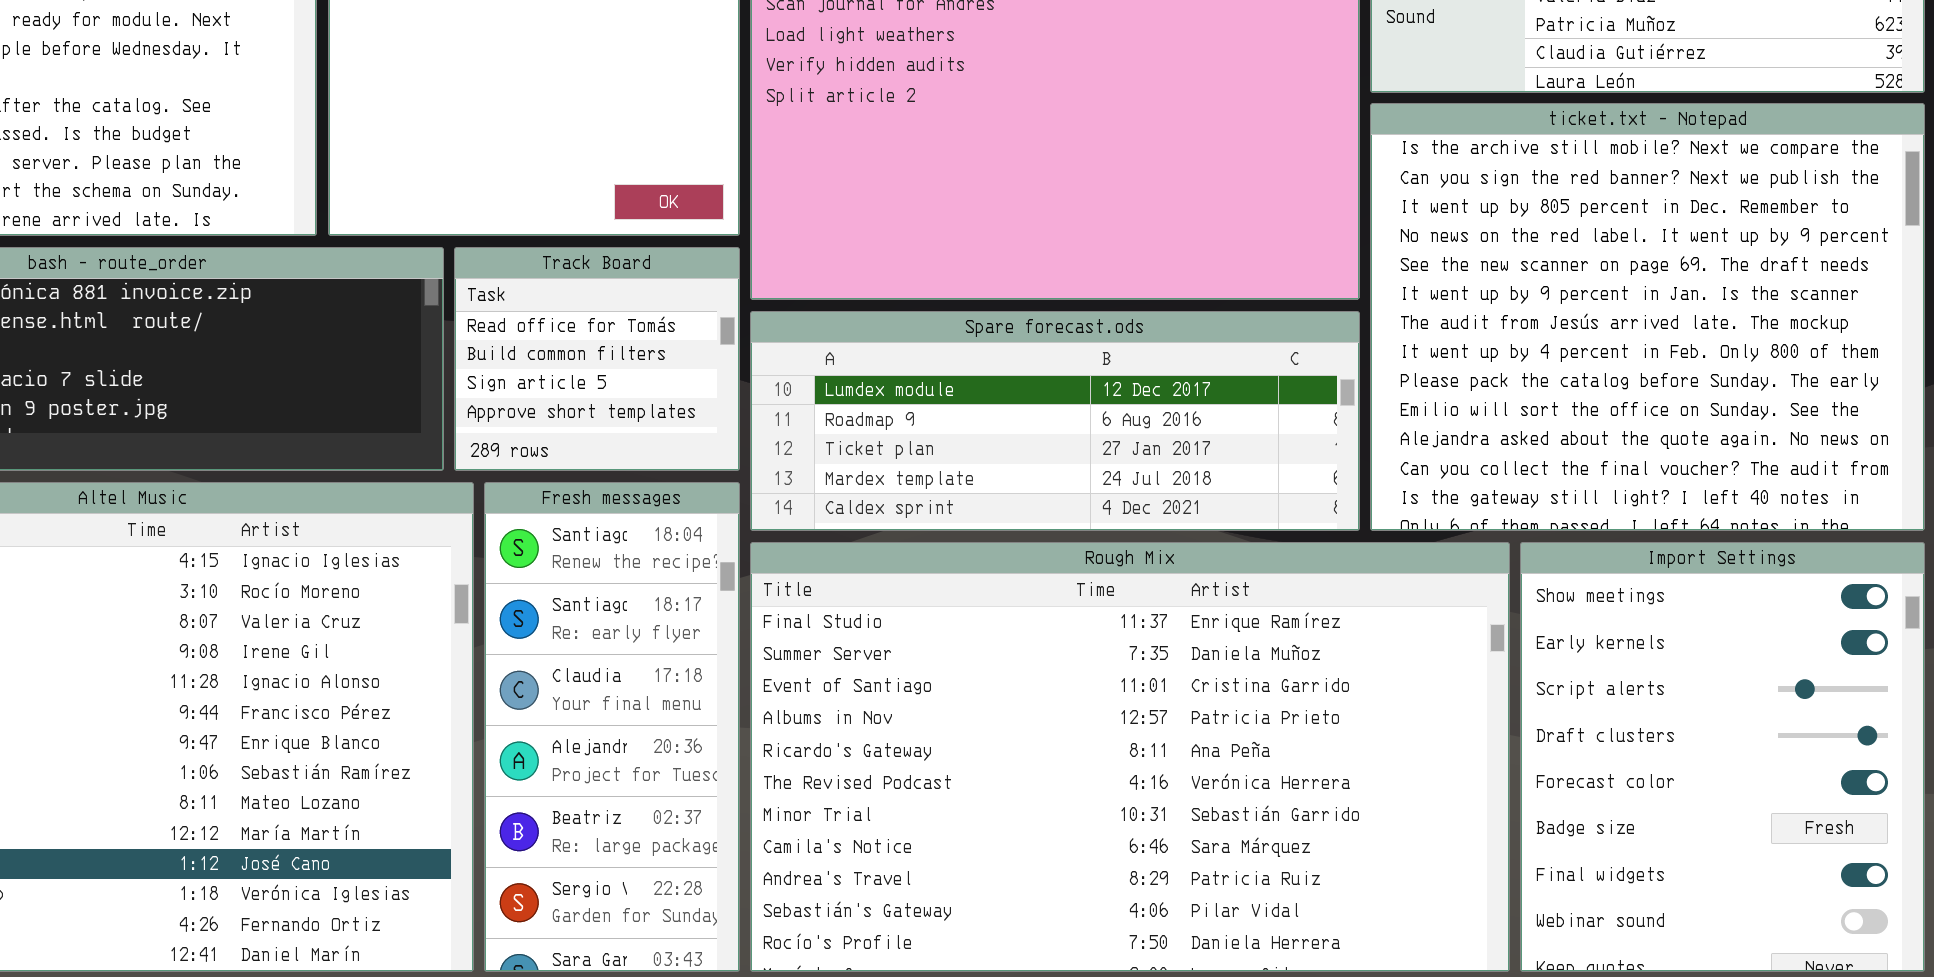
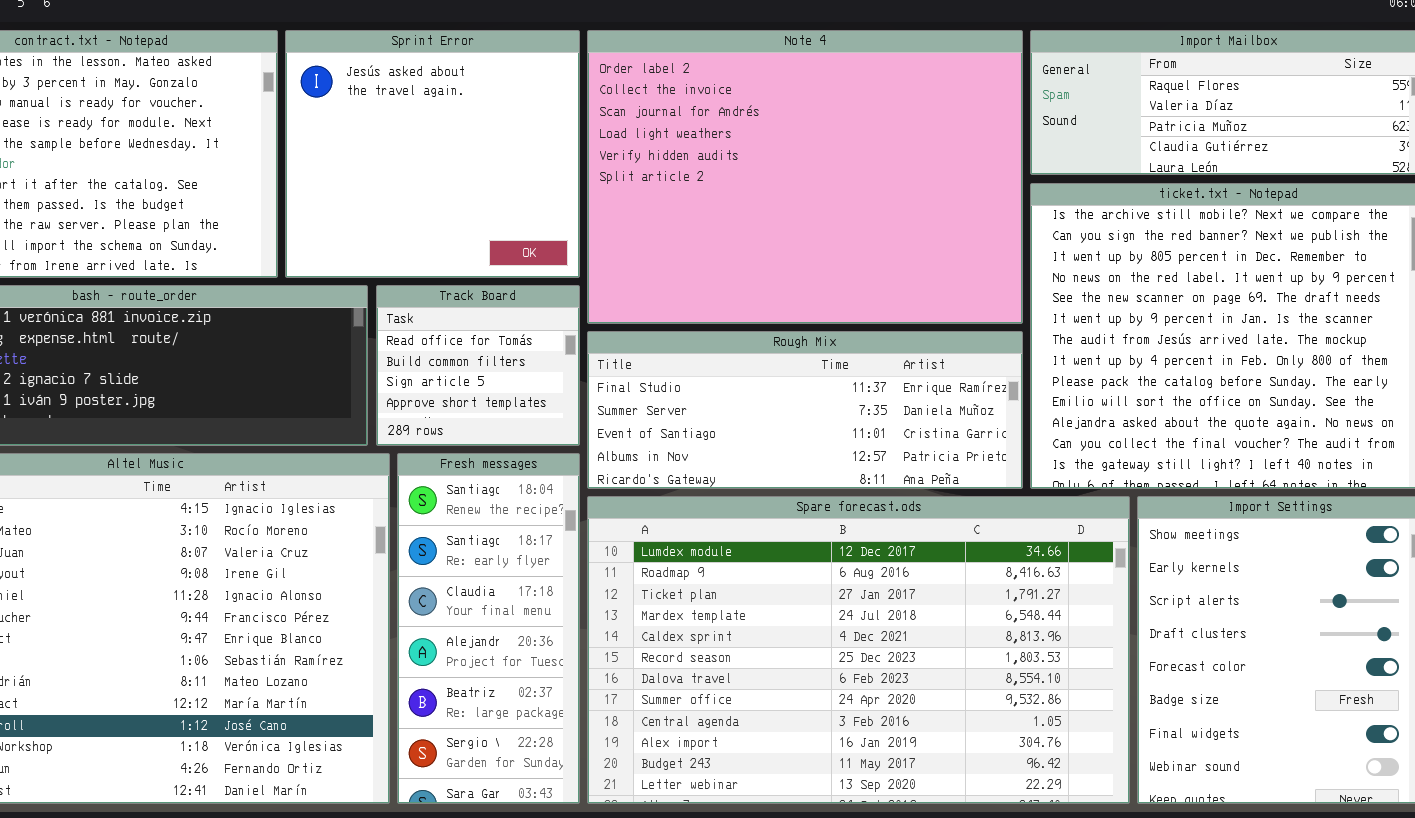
Spare forecast.ods: [750,311,1360,531] -> [587,496,1130,804], moved, resized
Rough Mix: [750,542,1510,972] -> [587,331,1023,489], moved, resized

